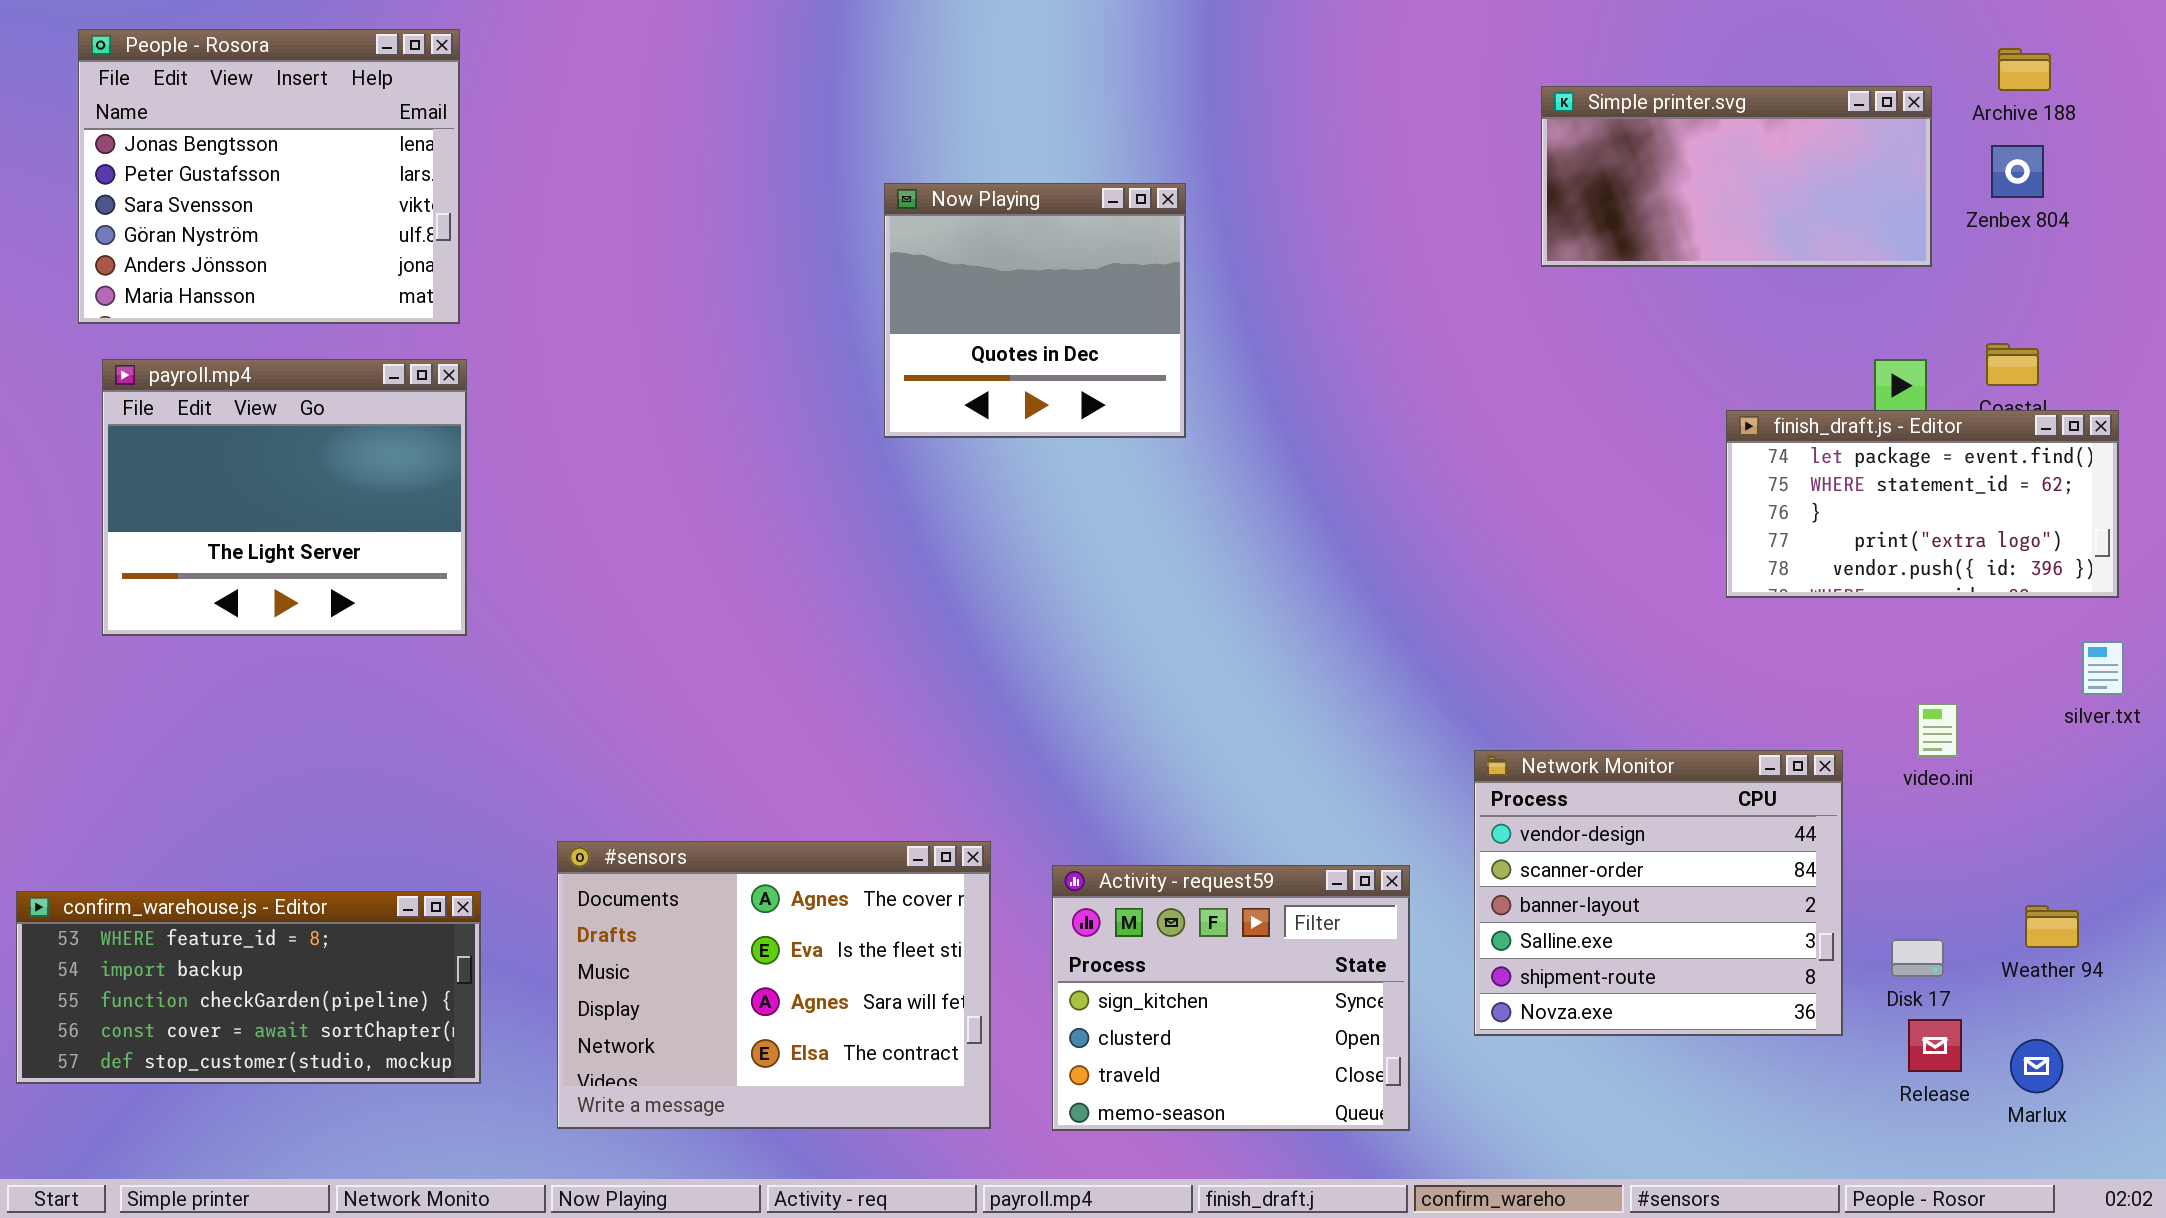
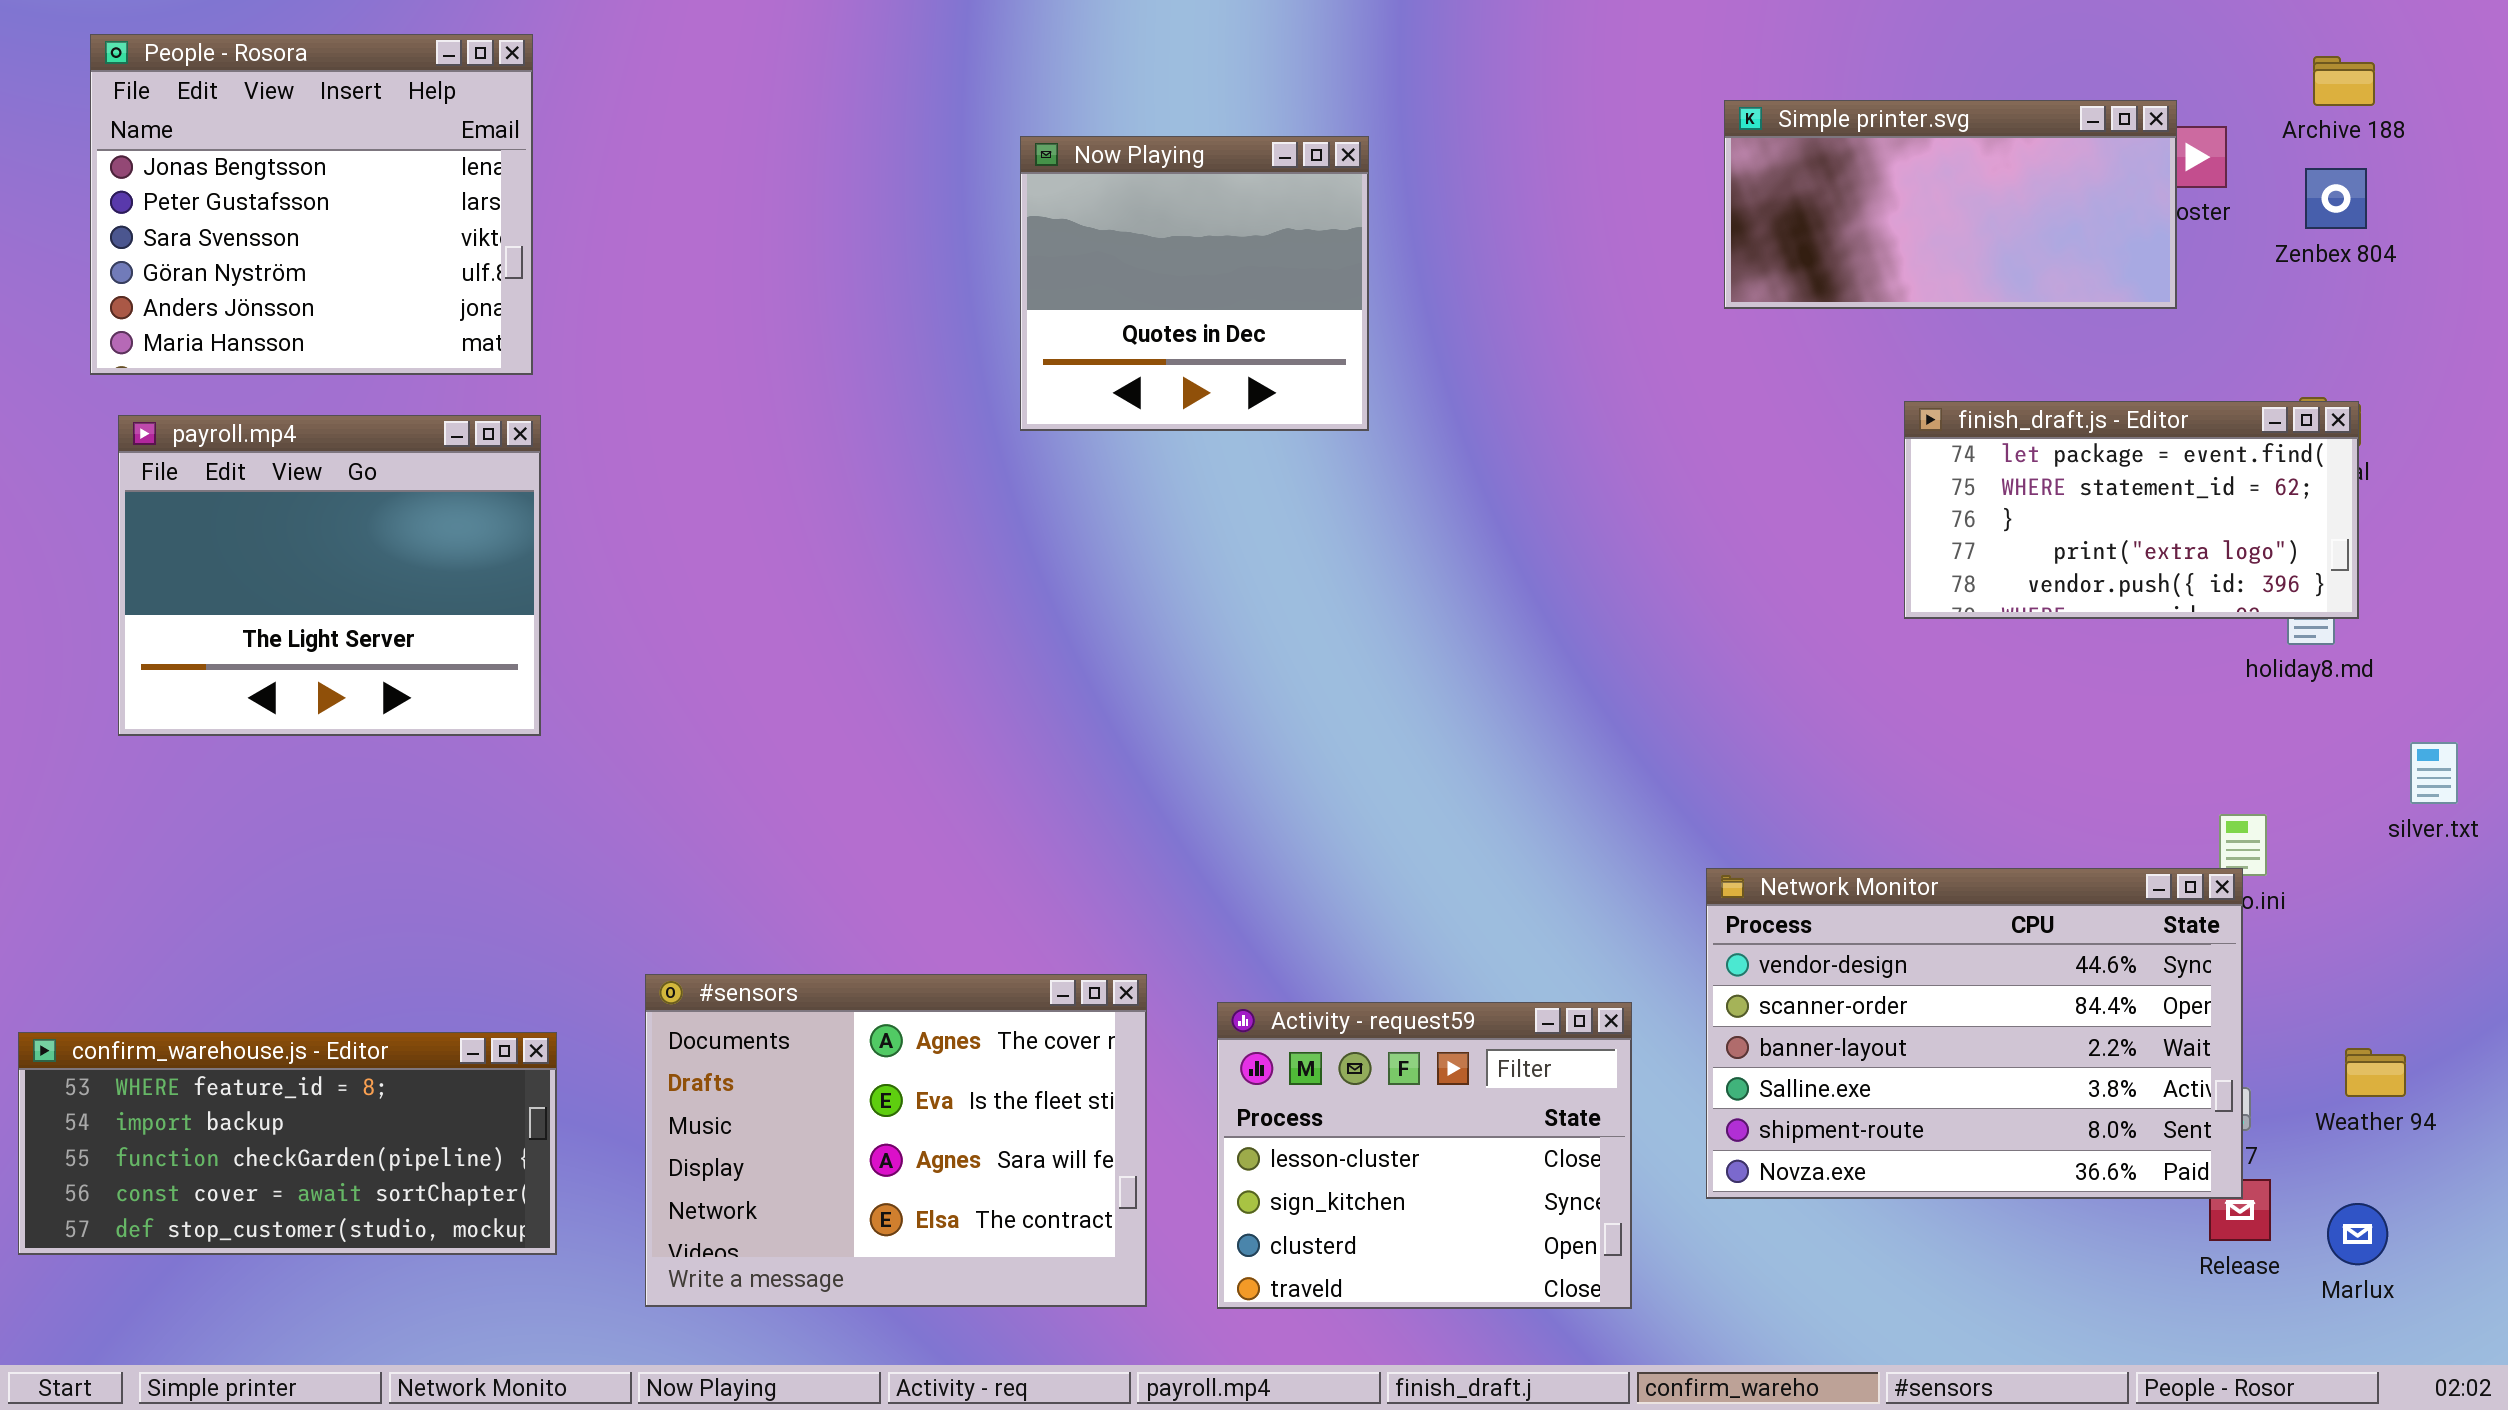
Simple printer.svg: [1541,86,1932,267] -> [1724,100,2177,309], moved
Now Playing: [884,183,1186,438] -> [1020,136,1369,431], moved
finish_draft.js - Editor: [1726,410,2119,598] -> [1904,401,2359,619], moved
Network Monitor: [1474,750,1843,1036] -> [1706,868,2243,1199], resized
Activity - request59: [1052,865,1410,1131] -> [1217,1002,1632,1309], scrolled up 1 row

